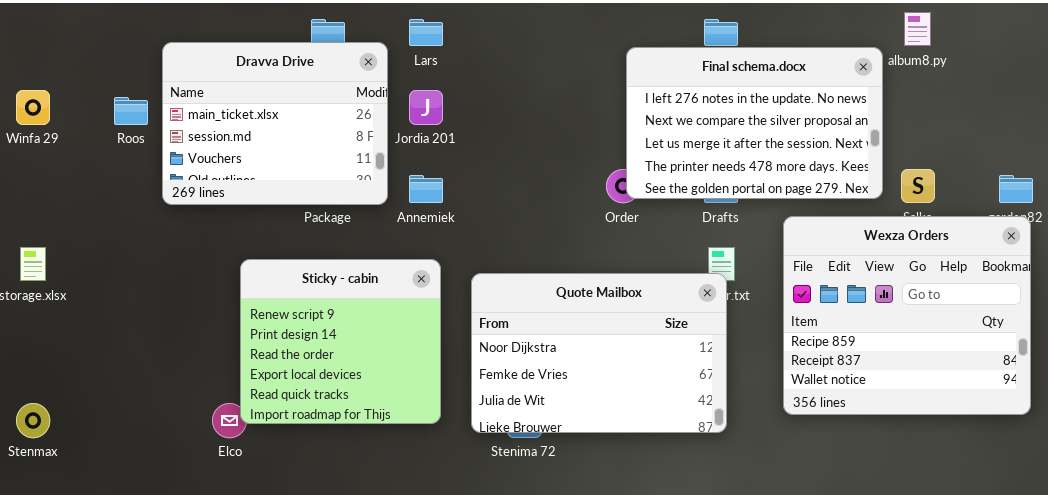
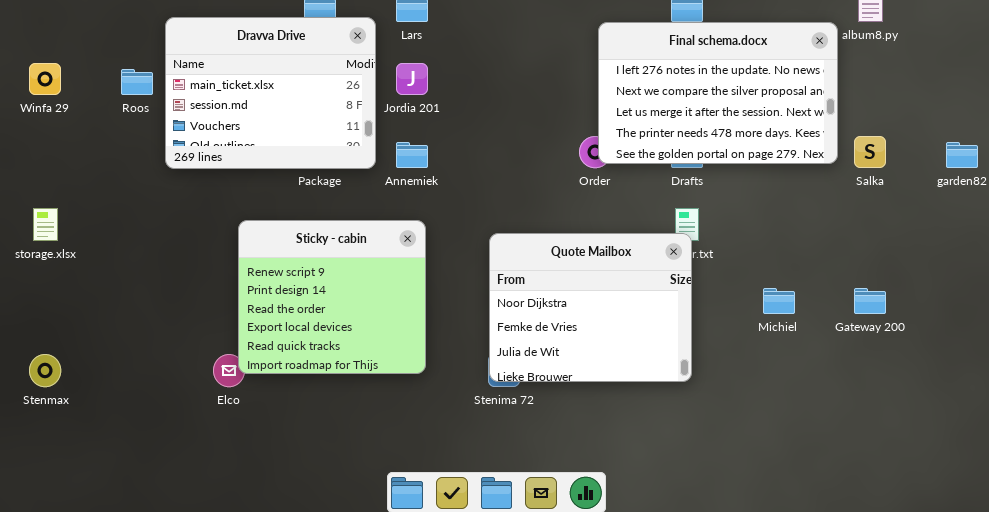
Wexza Orders: [783,216,1031,415] -> none, closed
Quote Mailbox: [471,273,727,433] -> [489,233,692,382], resized

